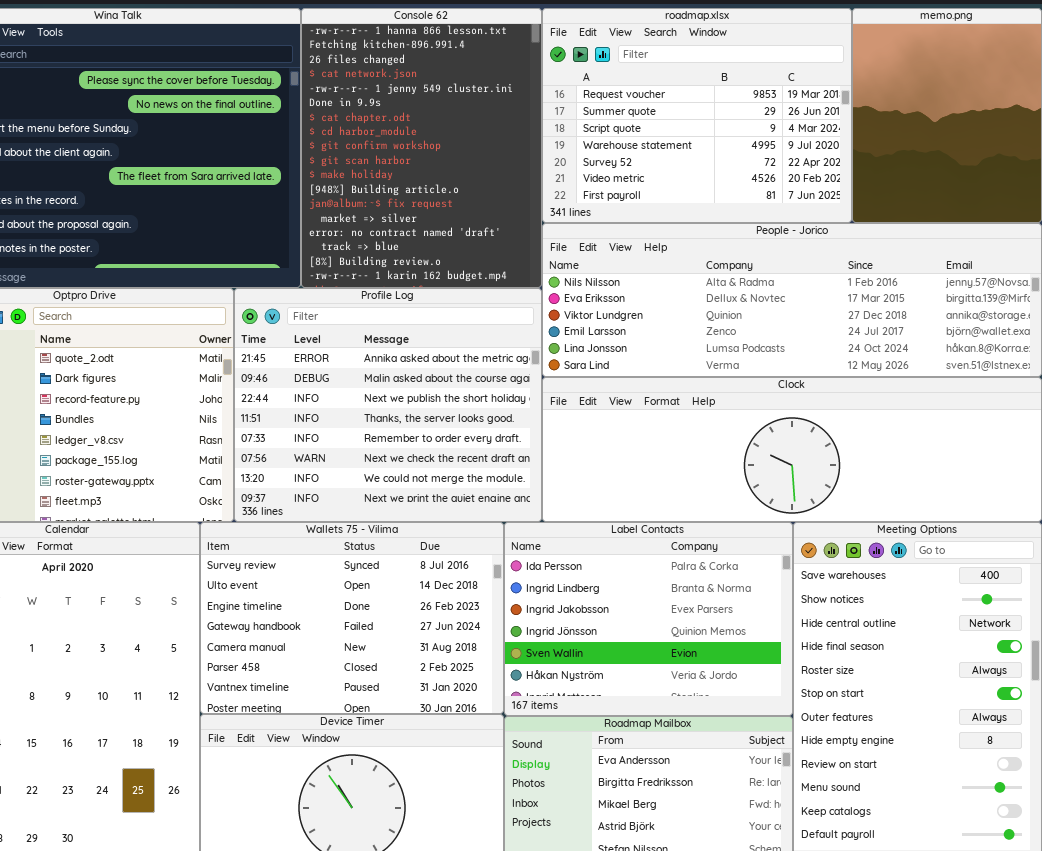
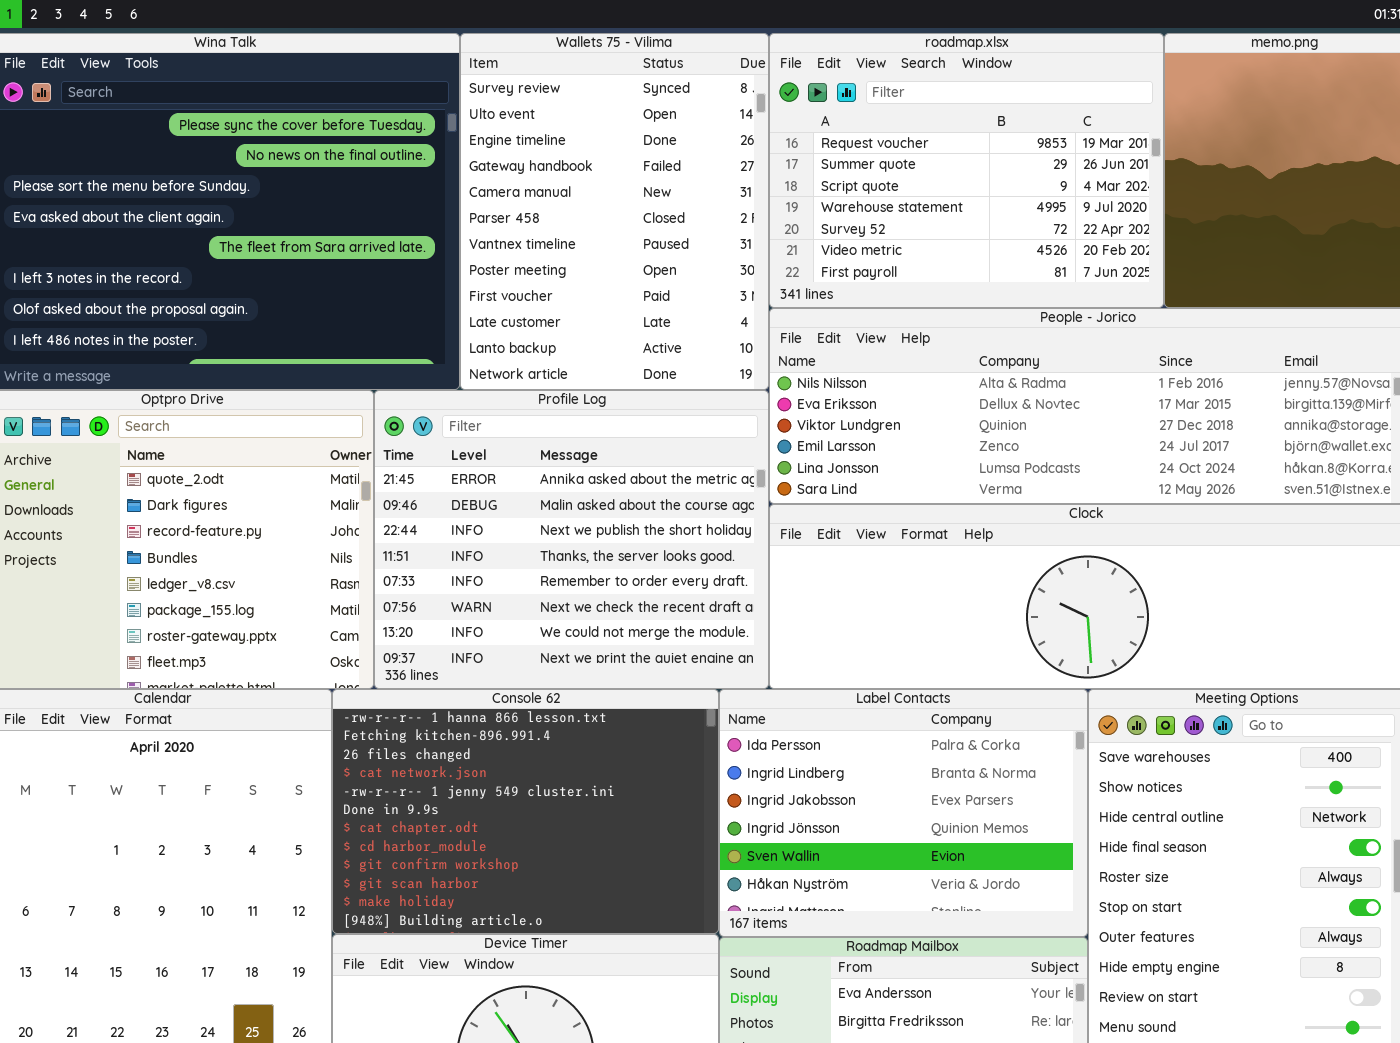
Console 62: [301,8,542,288] -> [332,689,719,934], moved, resized
Wallets 75 - Vilima: [200,522,504,714] -> [460,33,769,390], moved, resized

